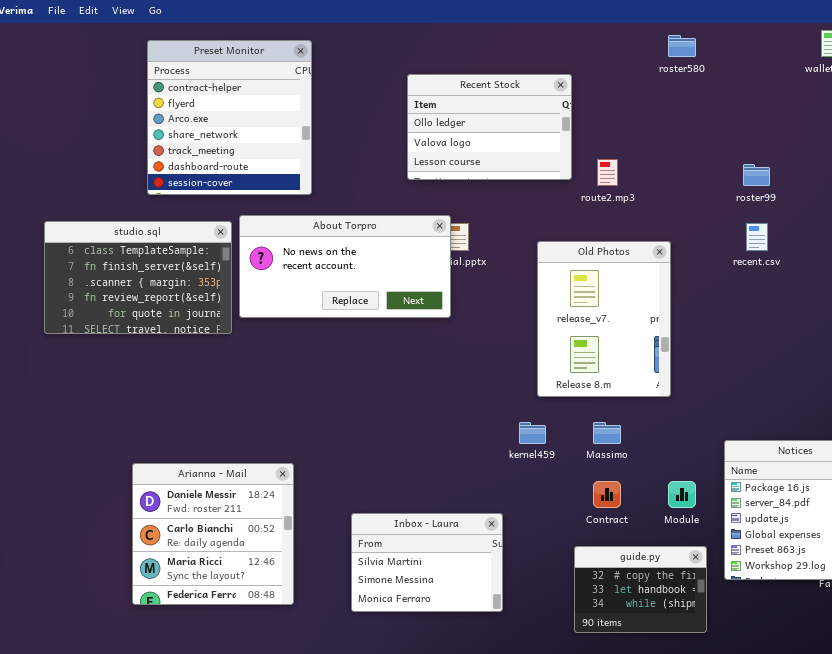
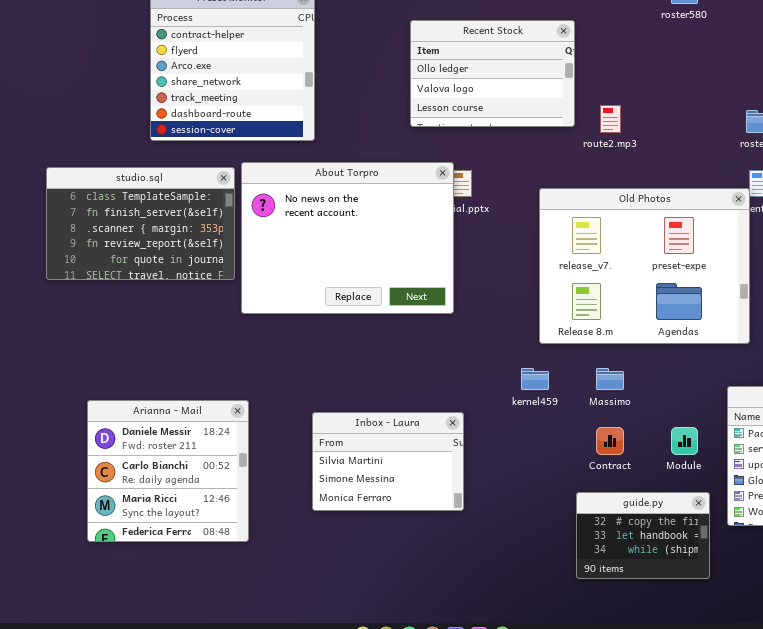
About Torpro: [239,215,451,318] -> [241,162,454,314], resized
Old Photos: [537,241,671,397] -> [539,188,750,344], resized
Arianna - Mail: [132,463,294,605] -> [87,400,249,542], moved
Inbox - Laura: [351,513,503,612] -> [312,412,464,511], moved

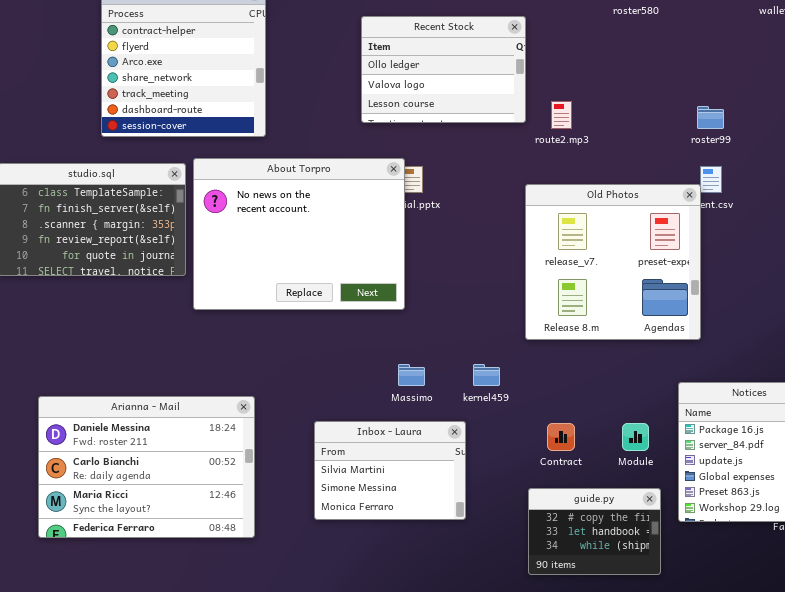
Old Photos: [539,188,750,344] -> [525,184,701,340], resized
Massimo: [596,368,624,390] -> [398,364,425,386], moved
Arianna - Mail: [87,400,249,542] -> [38,396,255,538], resized
Inbox - Laura: [312,412,464,511] -> [314,421,466,520], moved

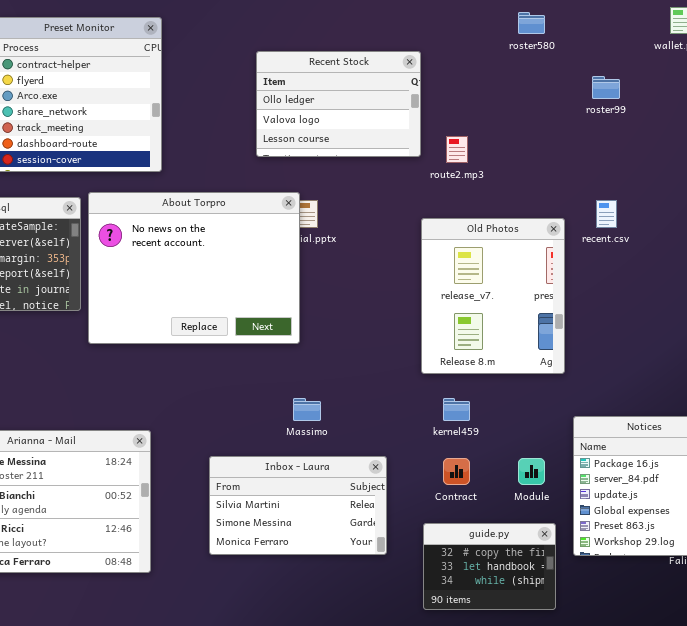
roster99: [697,106,724,129] -> [592,76,620,99], moved
Old Photos: [525,184,701,340] -> [421,218,565,374], resized
kernel459: [473,364,500,386] -> [443,398,470,421], moved
Inbox - Laura: [314,421,466,520] -> [209,456,387,555], resized

